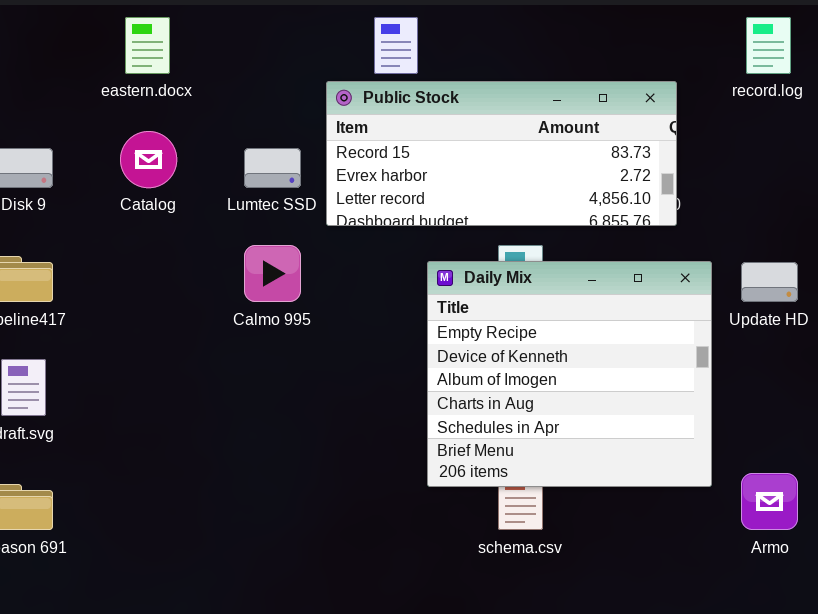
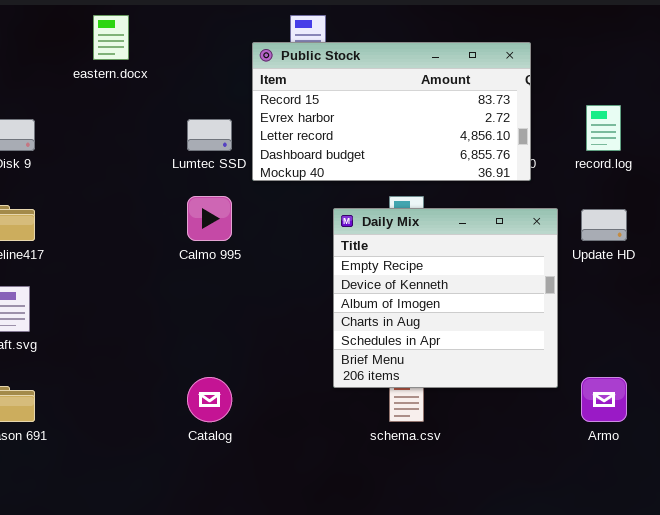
record.log: [746,17,791,74] -> [586,105,621,151], moved
Public Stock: [326,81,677,226] -> [252,42,531,181], resized
Catalog: [120,131,177,188] -> [187,377,232,422], moved

